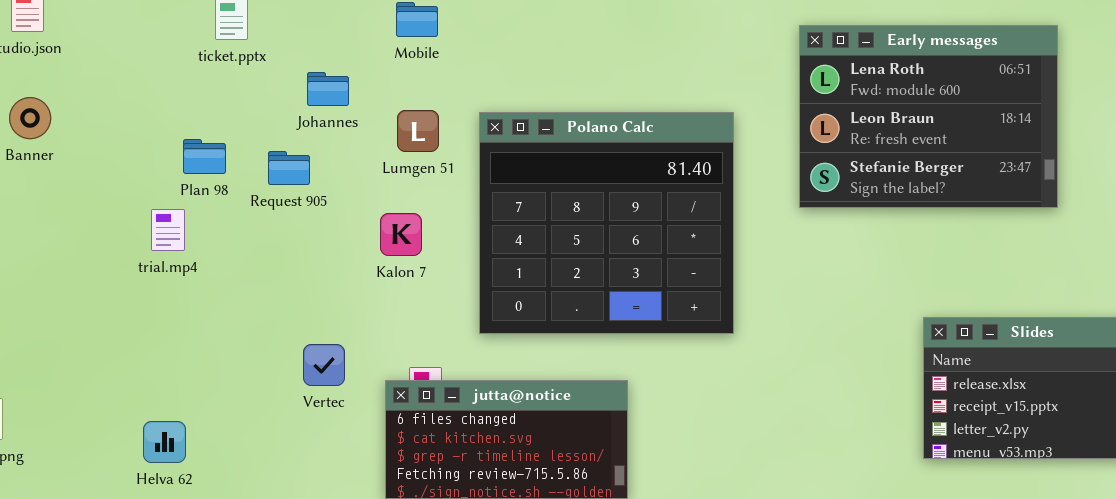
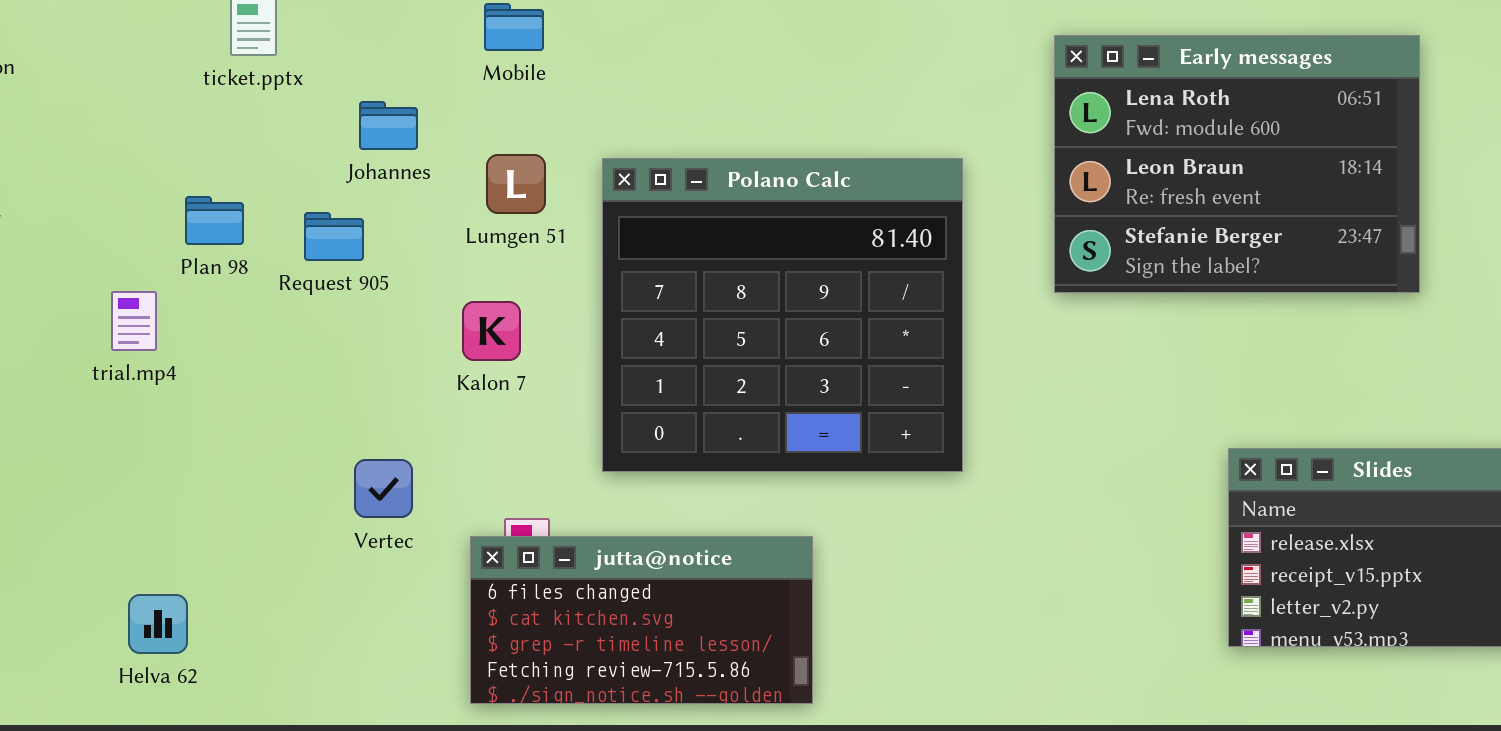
trial.mp4: [151,209,185,251] -> [111,291,157,351], moved
Vertec: [303,344,345,386] -> [354,459,413,518], moved

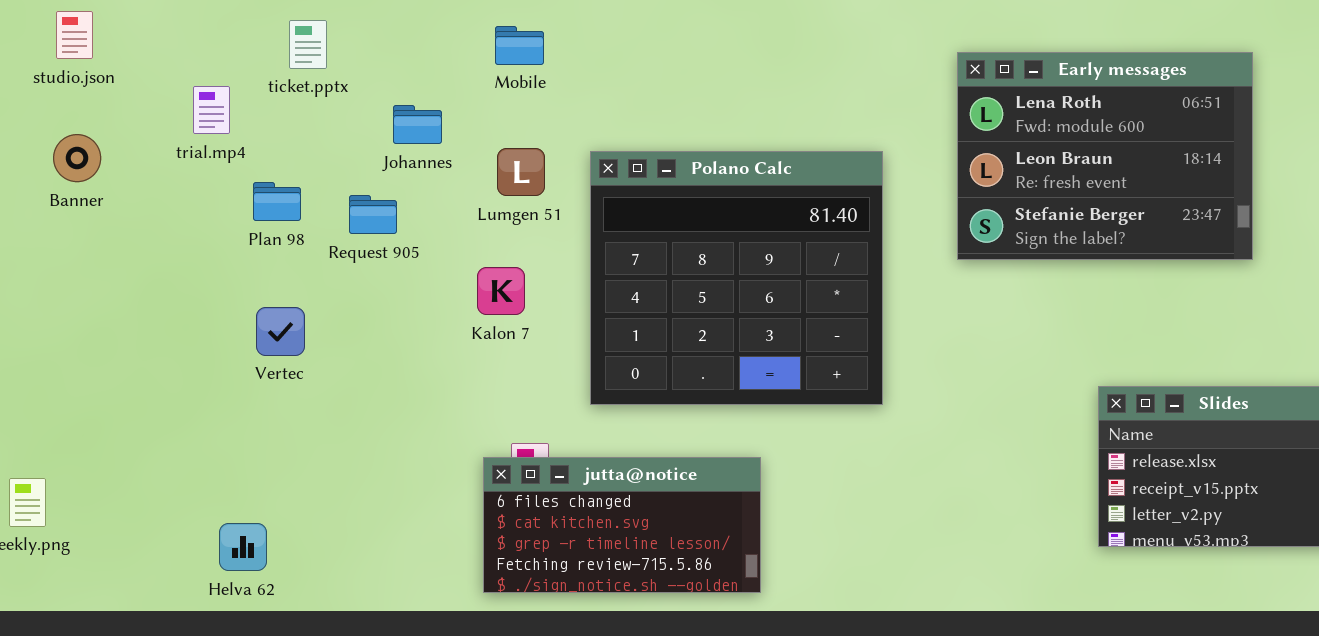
trial.mp4: [111,291,157,351] -> [193,86,230,134], moved
Vertec: [354,459,413,518] -> [256,307,305,356], moved
Helva 62: [128,594,188,654] -> [219,523,267,571], moved

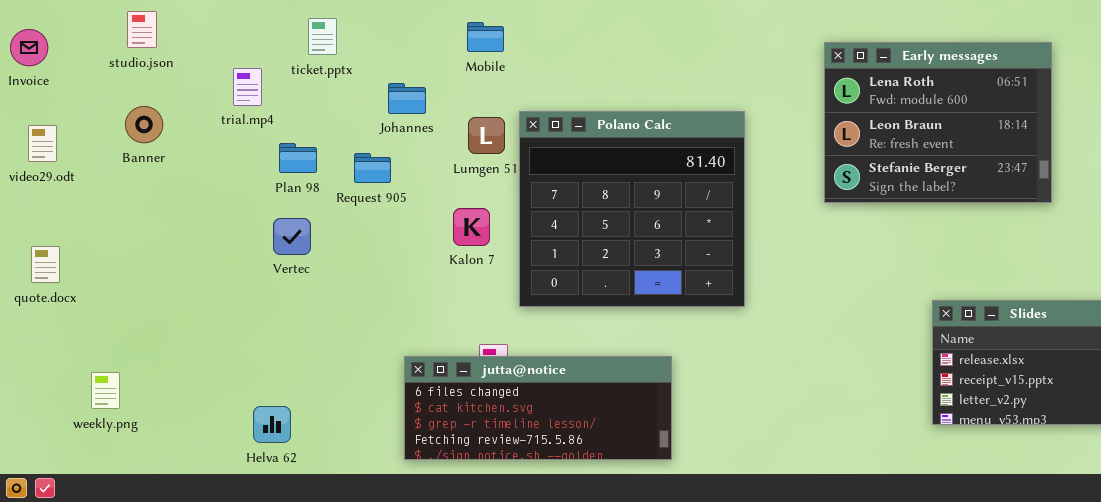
Polano Calc: [590,151,883,405] -> [519,111,745,307], moved
Vertec: [256,307,305,356] -> [273,218,311,255], moved
jutta@notice: [483,457,761,593] -> [404,356,672,460], resized

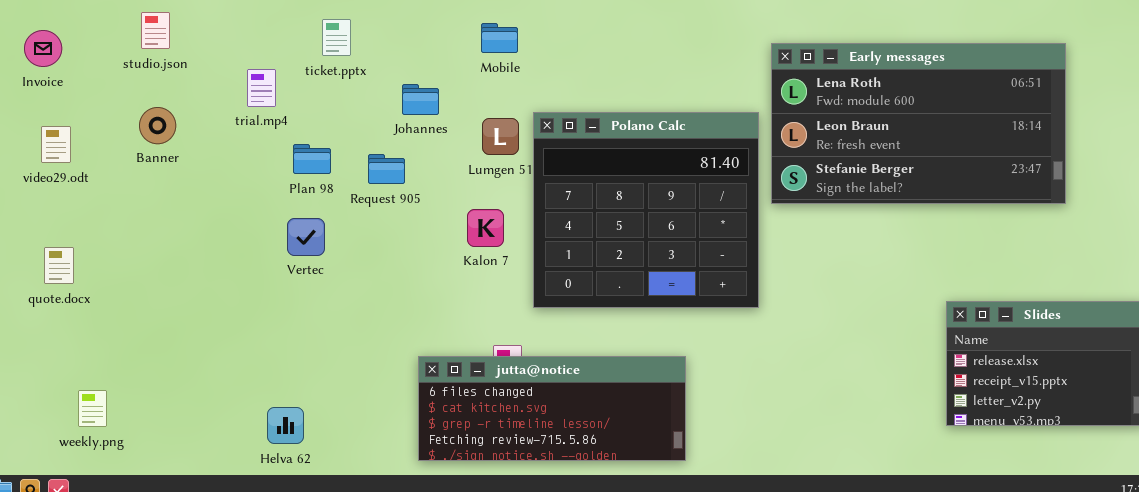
Early messages: [824,42,1052,203] -> [771,43,1066,204], resized
weekly.png: [91,372,120,409] -> [78,390,107,427], moved

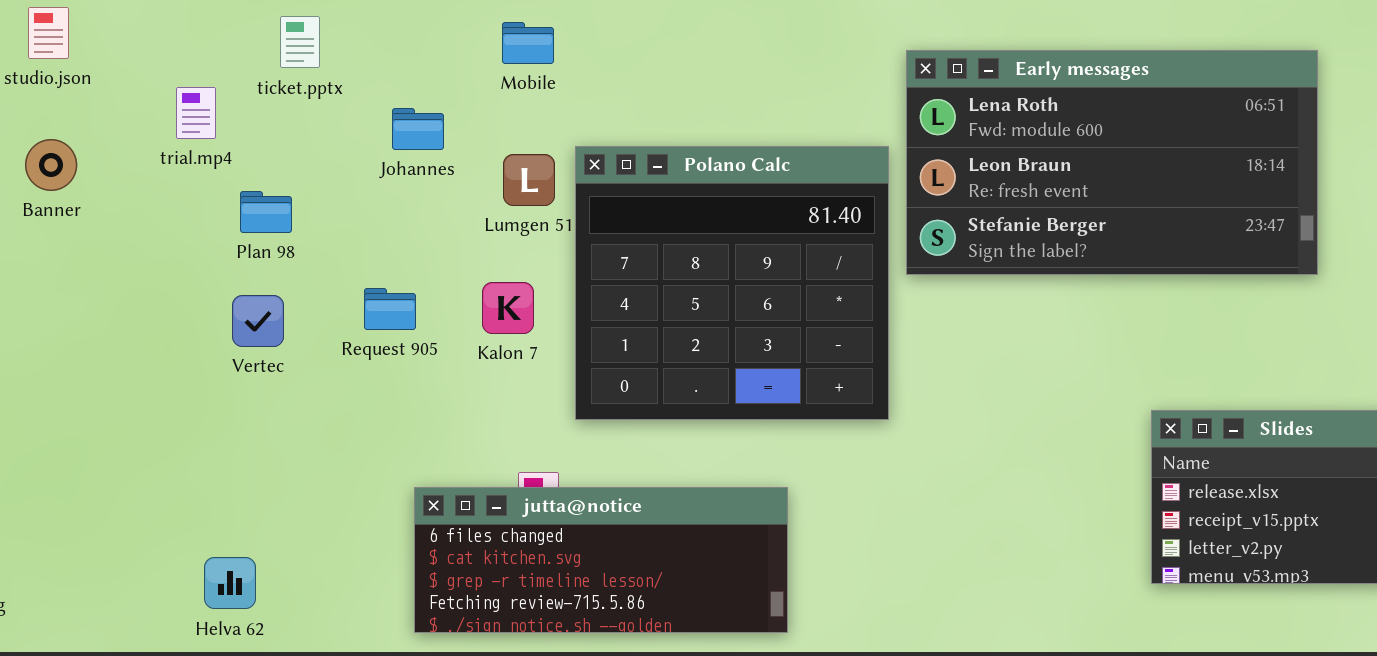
Request 905: [368,154,405,184] -> [364,288,416,330], moved

